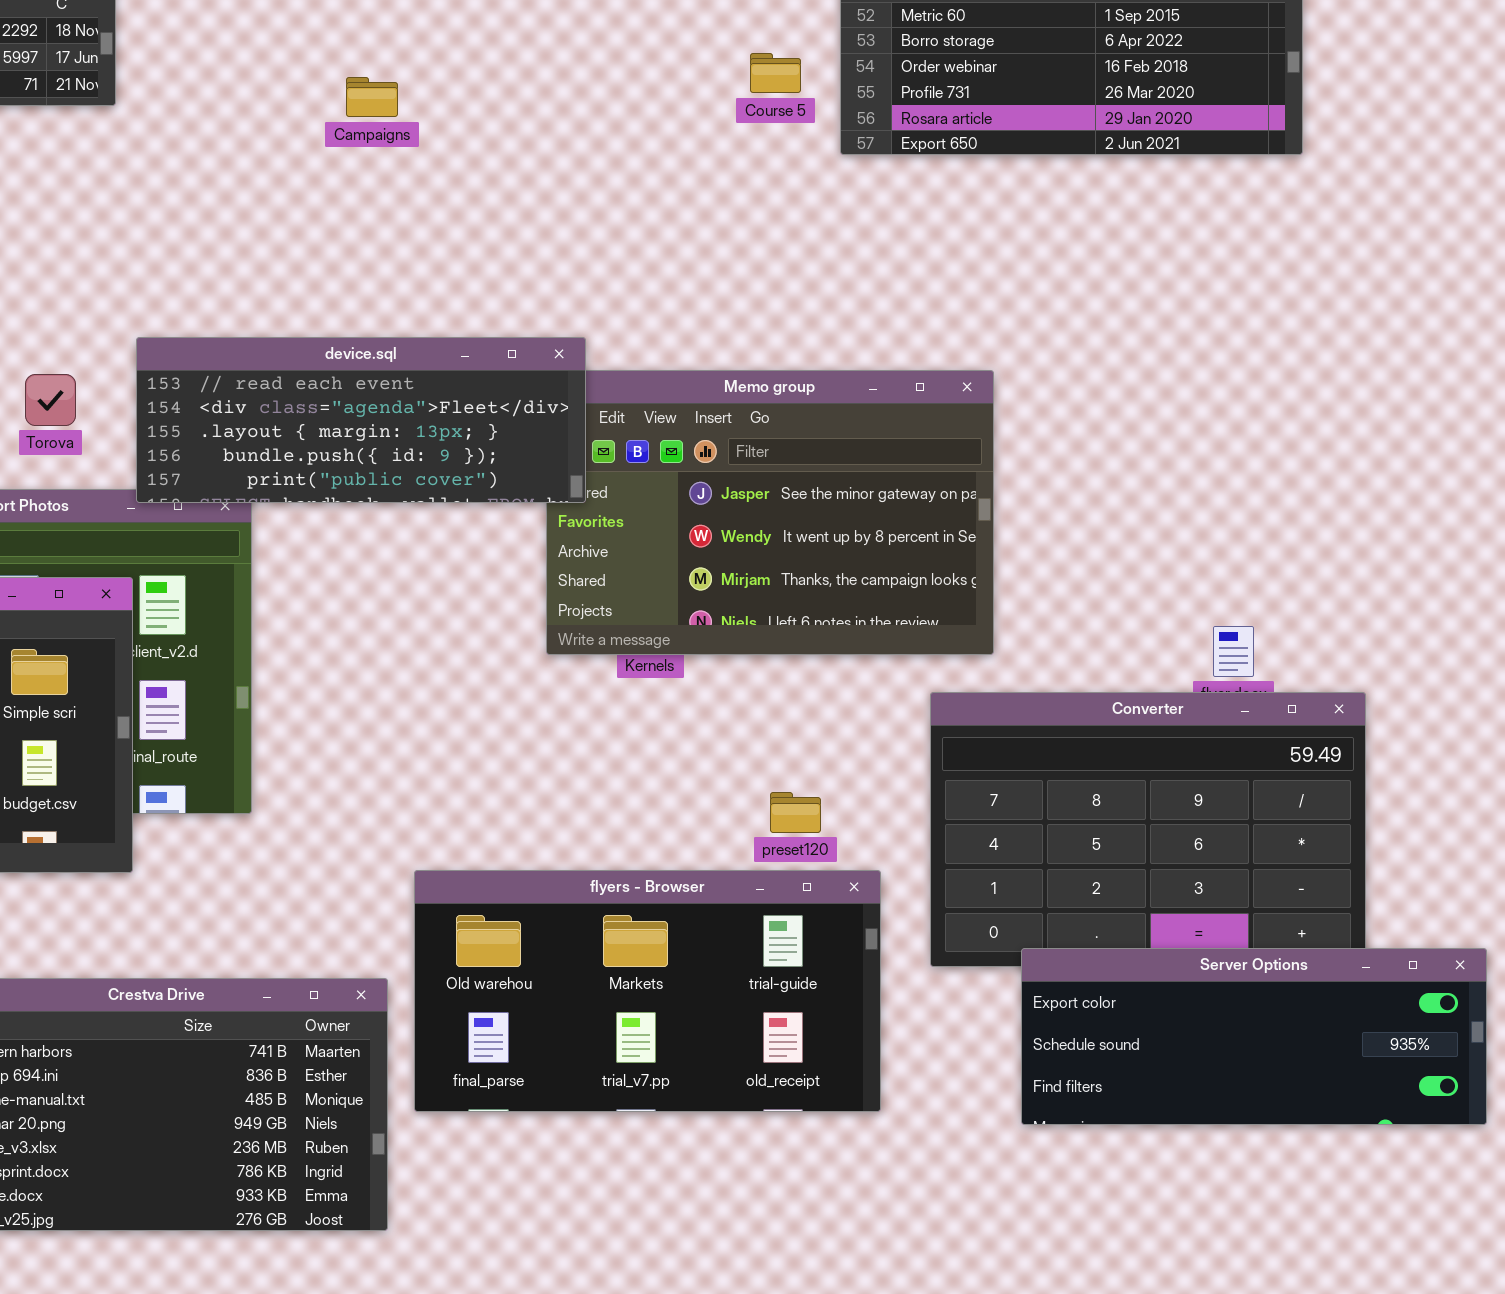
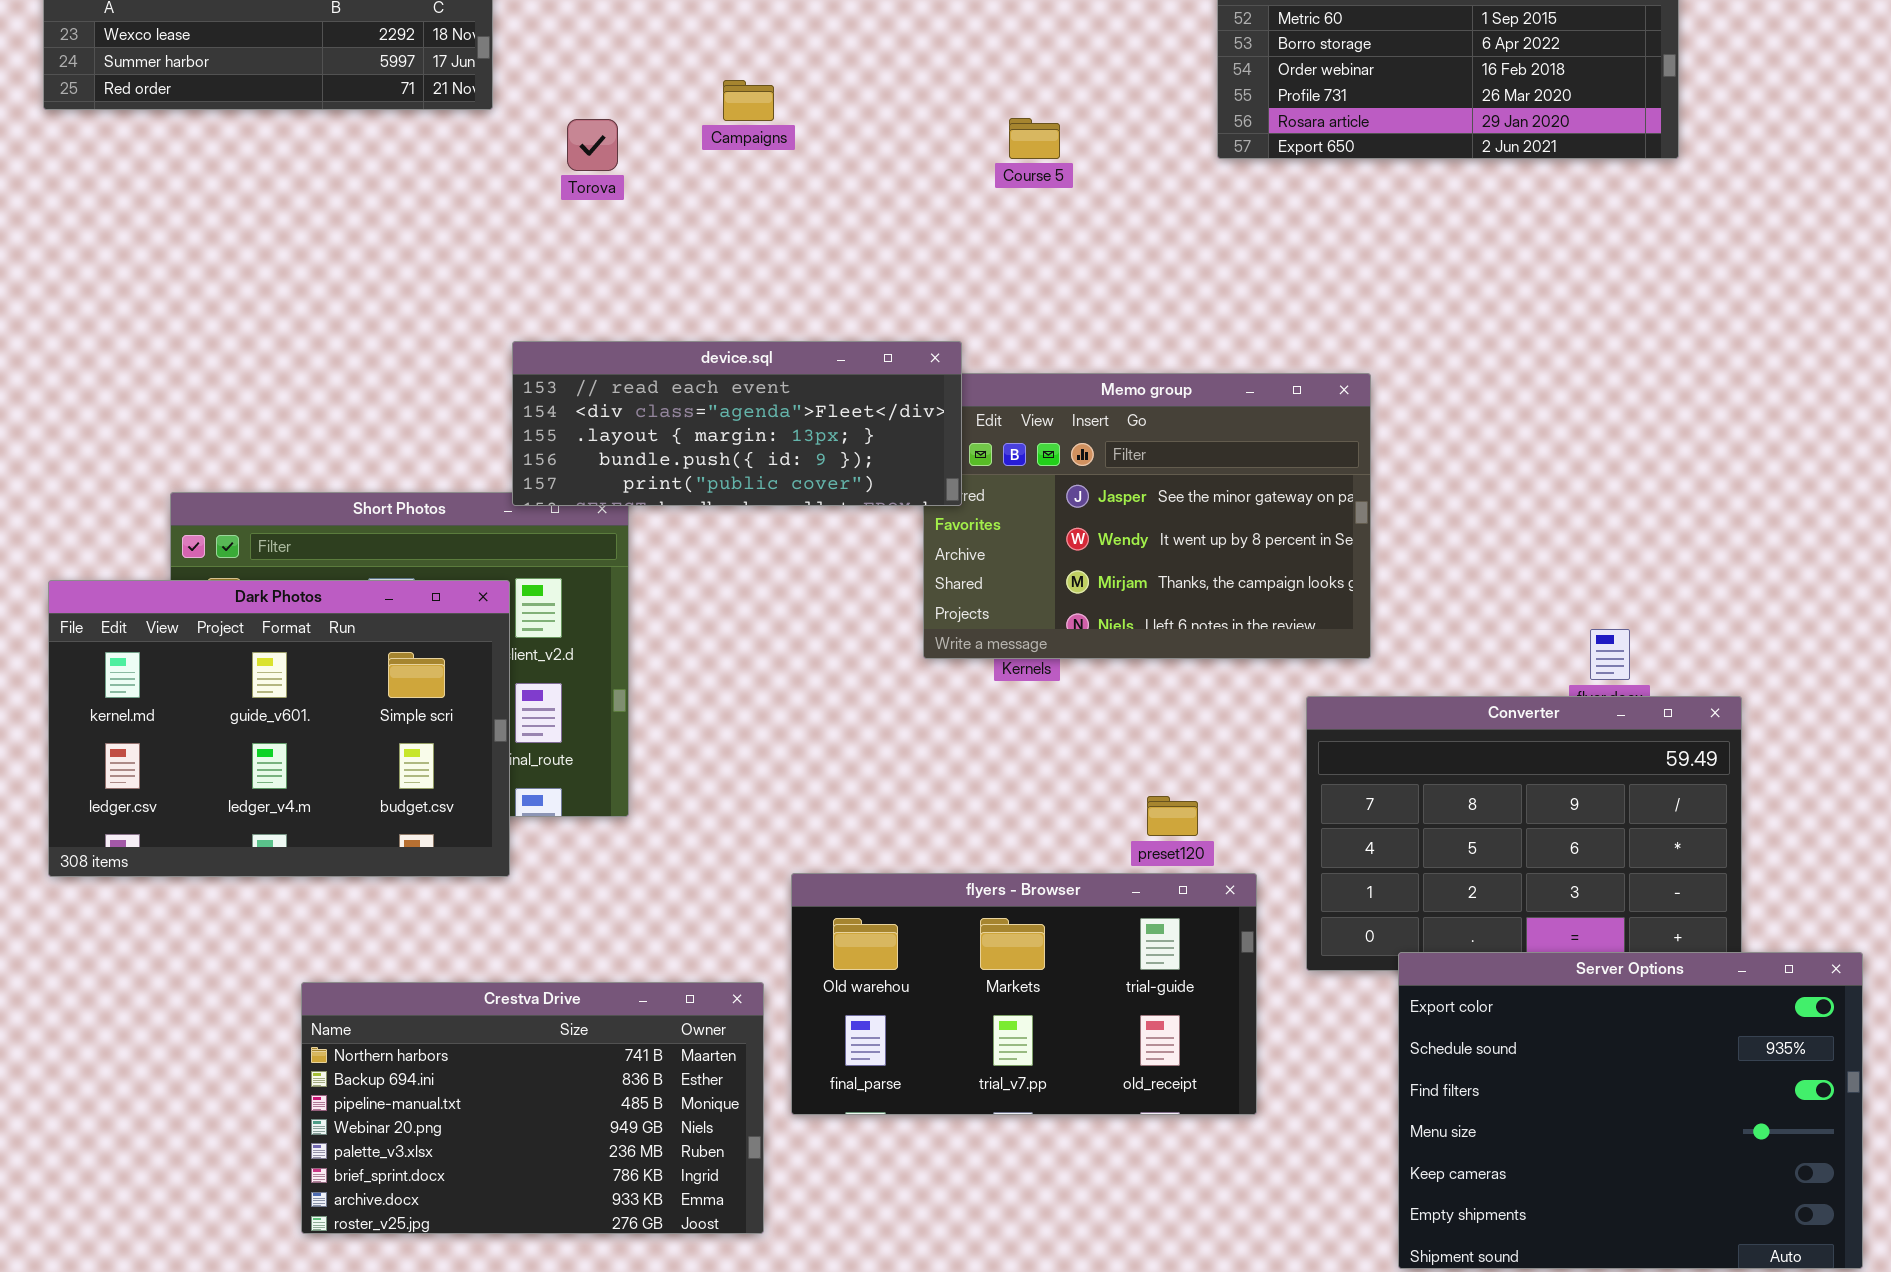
Course 5: [750,53,801,93] -> [1009,118,1060,159], moved
Torova: [25,374,76,426] -> [567,119,618,171], moved
Server Options: [1021,948,1487,1125] -> [1398,952,1863,1269], resized

